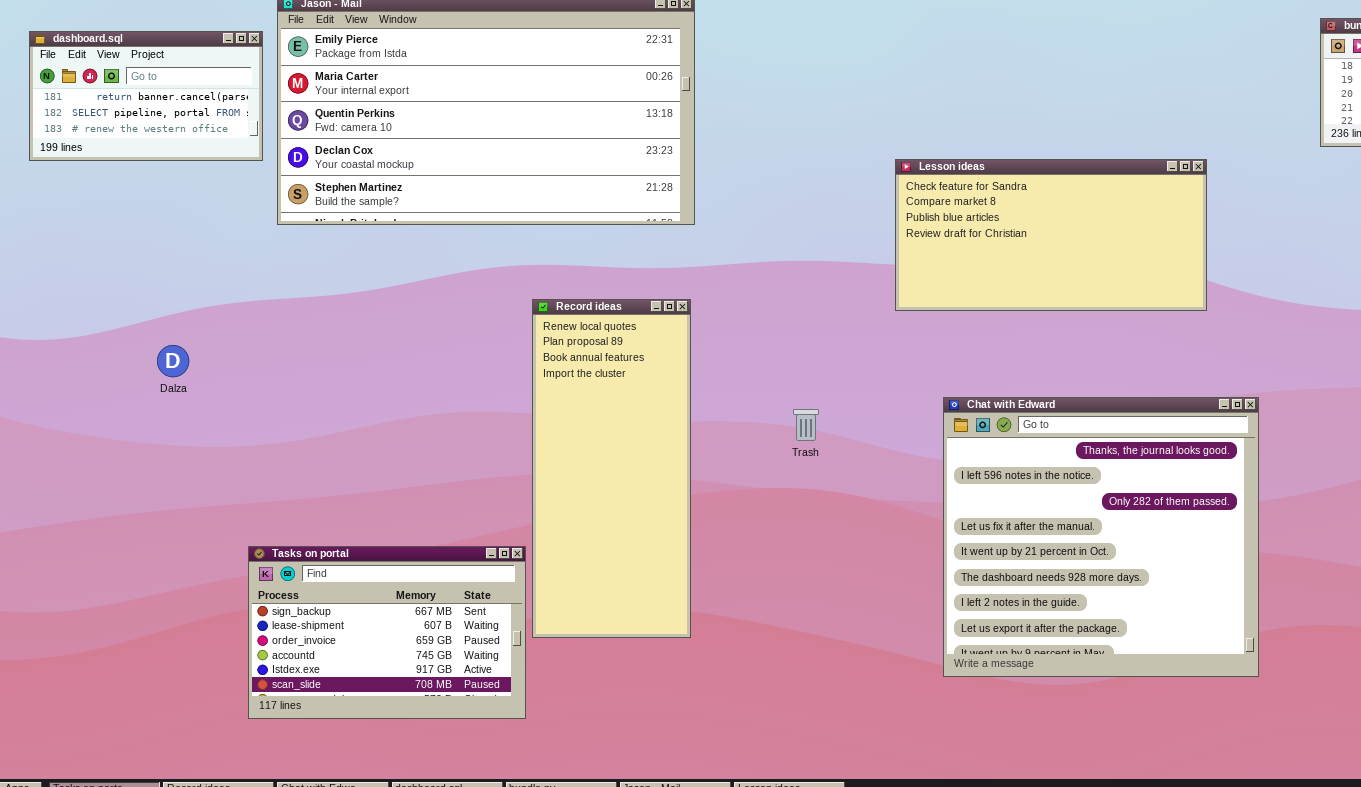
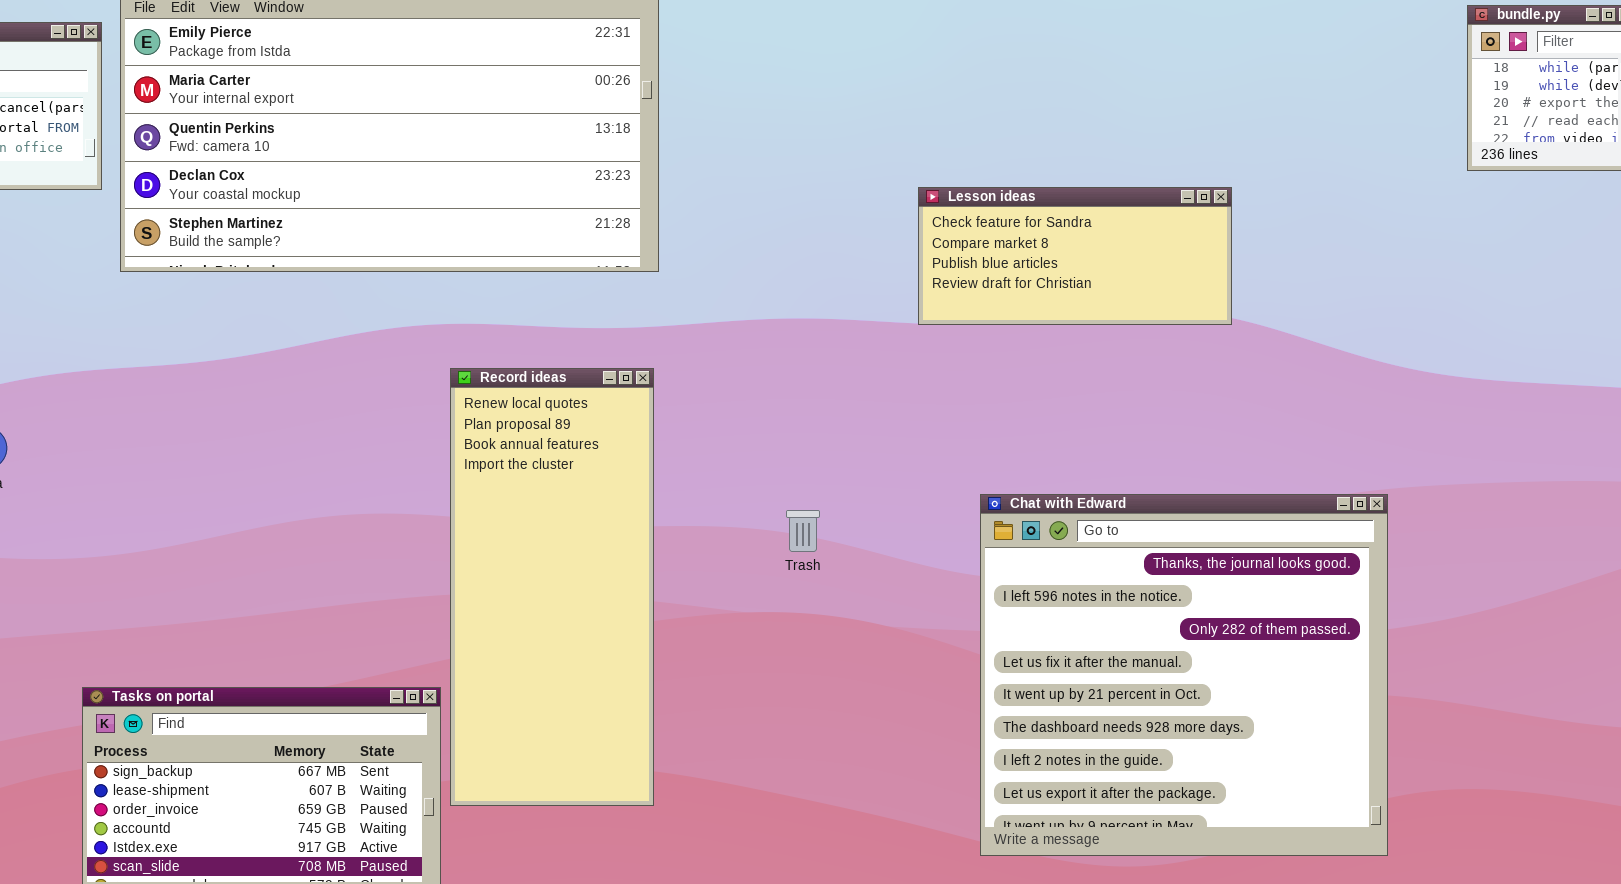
Lesson ideas: [895,159,1207,311] -> [918,187,1232,325], resized

